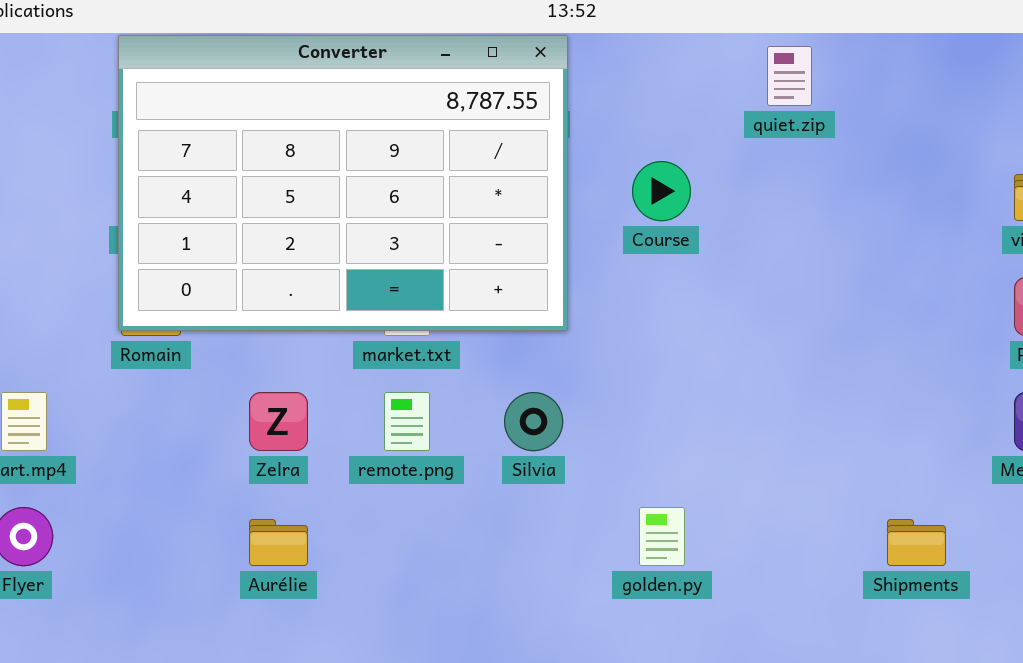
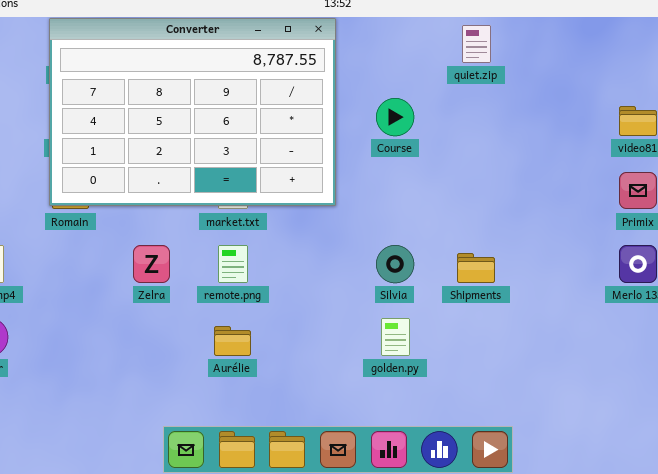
Silvia: [504,392,563,451] -> [376,245,414,283], moved
Aurélie: [249,519,308,566] -> [214,326,251,356], moved
Shipments: [887,519,946,566] -> [457,253,495,283], moved

